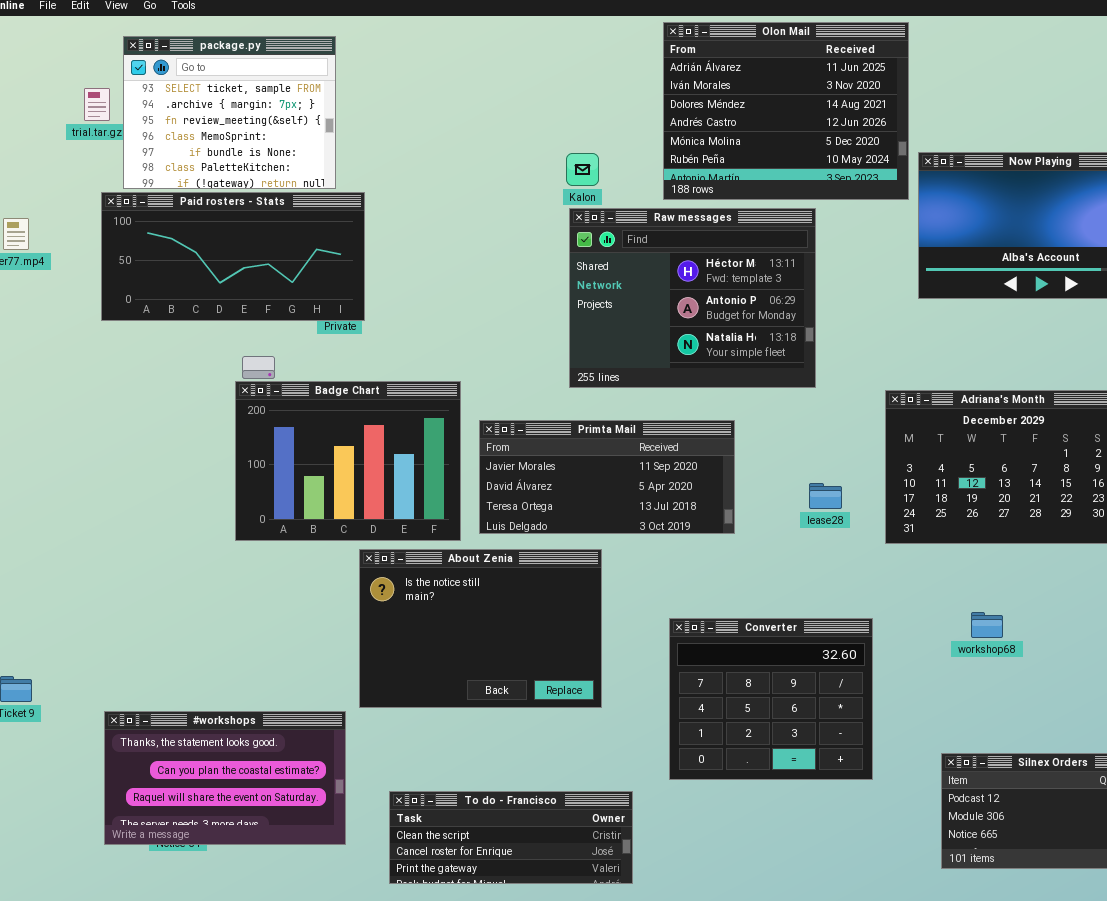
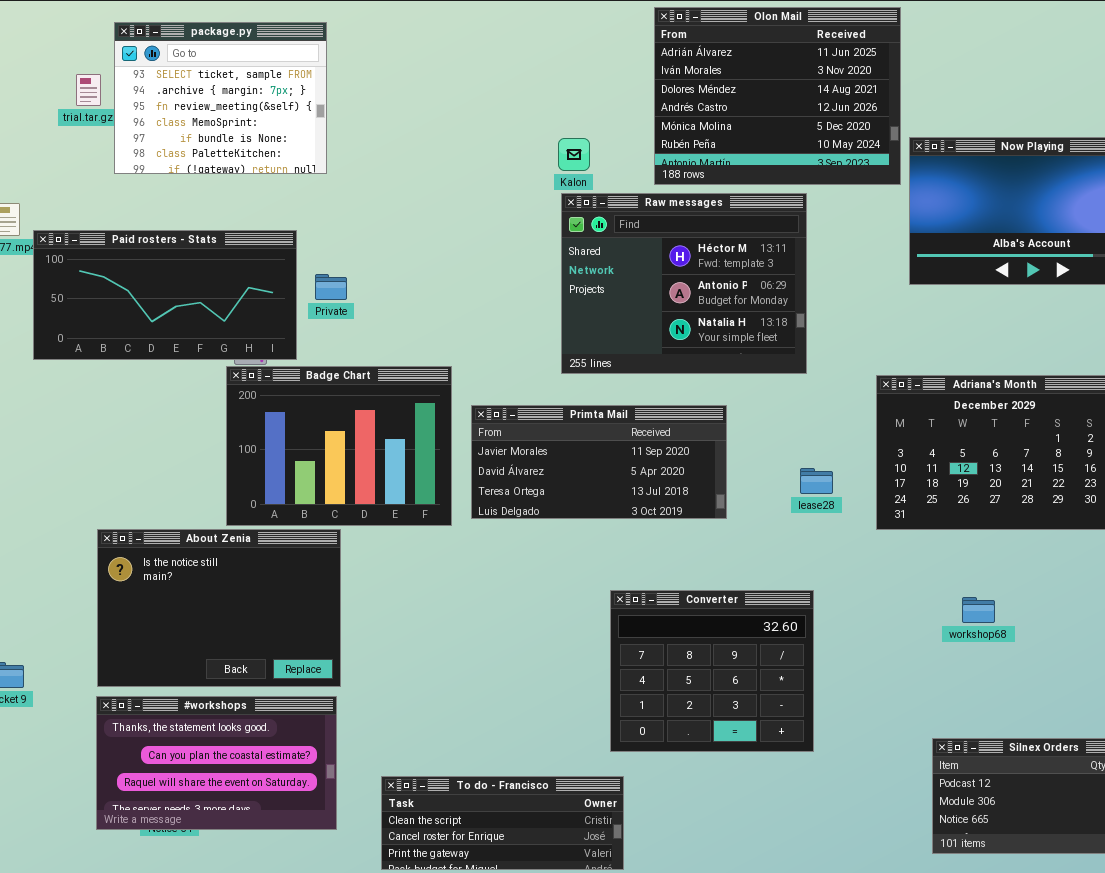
Paid rosters - Stats: [101,192,365,321] -> [33,230,297,360], moved
About Zenia: [359,549,602,708] -> [97,529,341,687], moved
Converter: [669,618,873,780] -> [610,590,814,752], moved

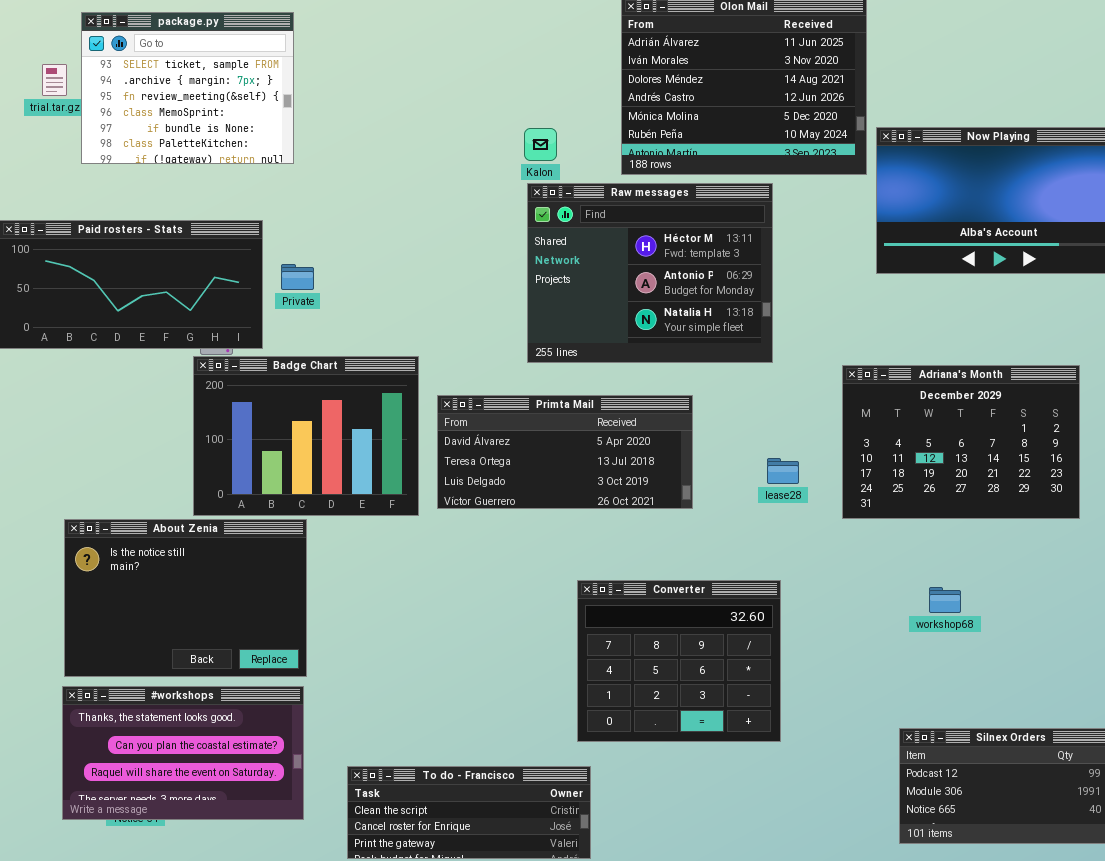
Primta Mail: [471,405,727,519] -> [437,395,693,509], scrolled down 1 row

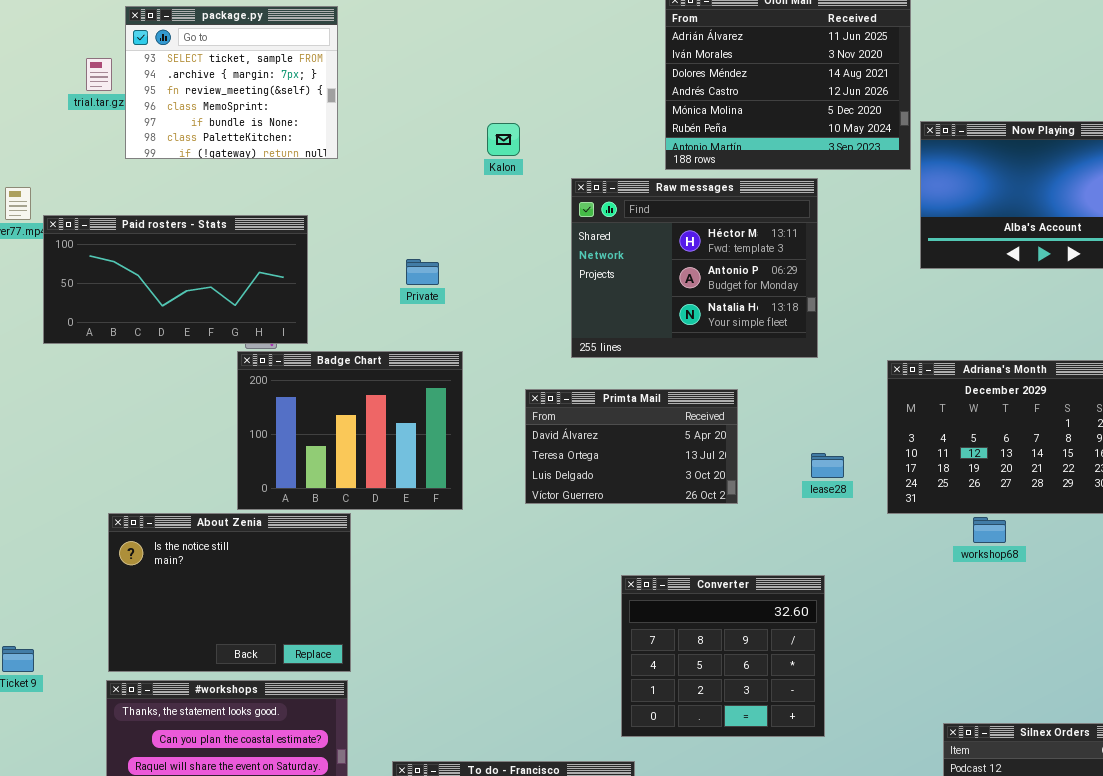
Kalon: [524,128,557,161] -> [487,123,520,156], moved
Private: [281,264,314,290] -> [406,259,439,285], moved
Primta Mail: [437,395,693,509] -> [525,389,738,504], resized
workshop68: [929,587,961,613] -> [973,517,1006,543], moved

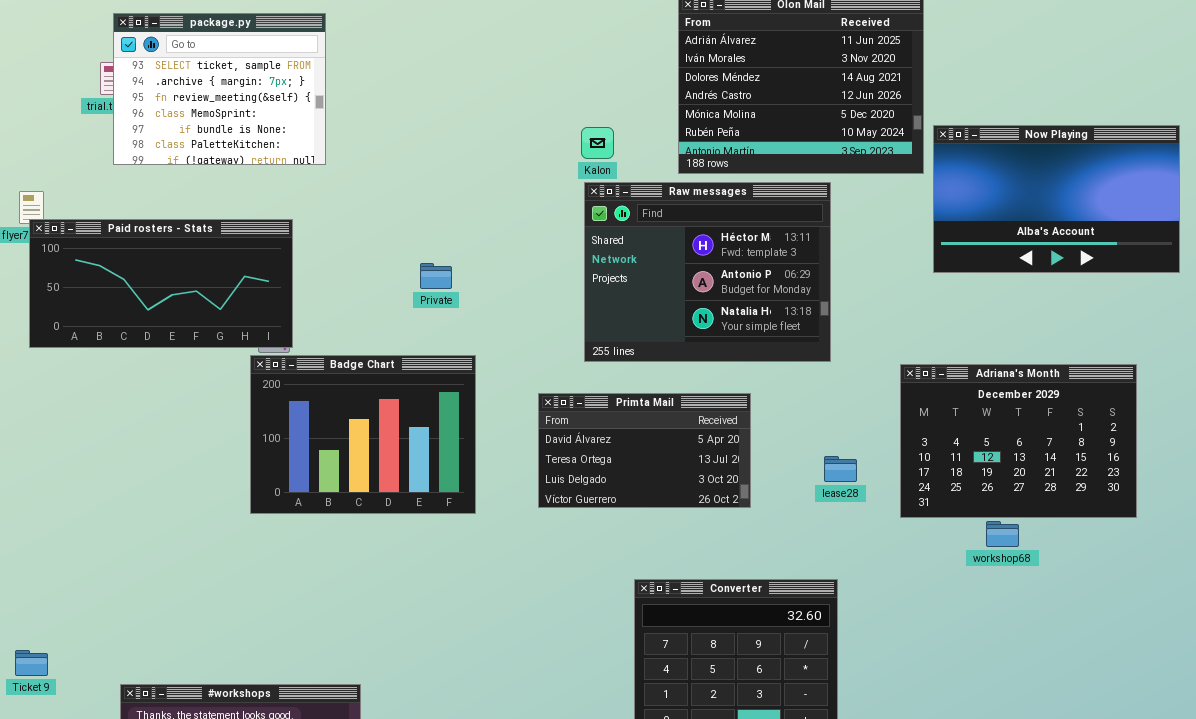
package.py: [125,6,338,159] -> [113,13,326,165], moved
Kalon: [487,123,520,156] -> [581,127,614,159], moved
Paid rosters - Stats: [43,215,308,344] -> [29,219,293,348], moved
About Zenia: [108,513,351,672] -> none, closed

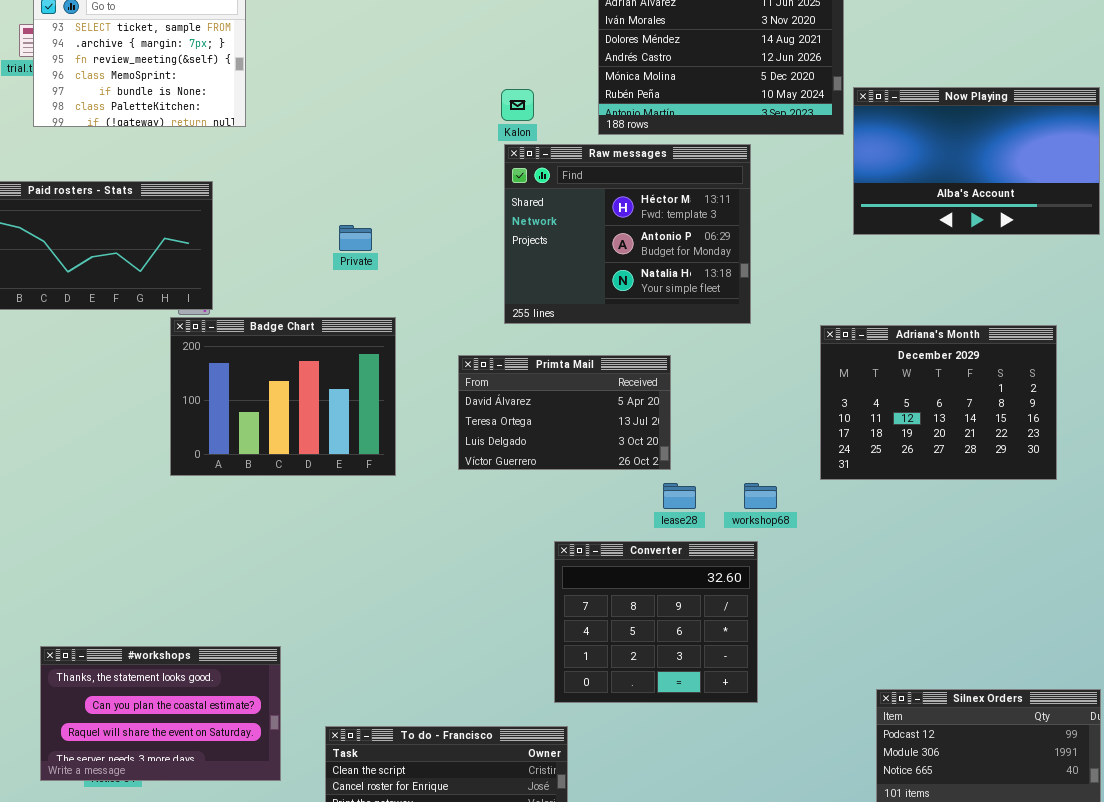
lease28: [824,456,857,482] -> [663,483,696,509], moved
workshop68: [986,521,1019,547] -> [744,483,777,509], moved

